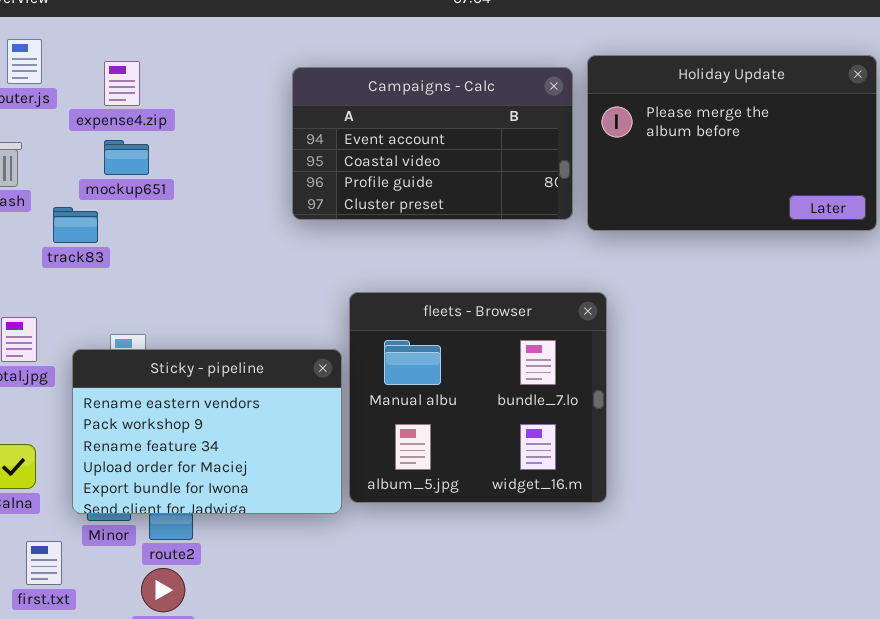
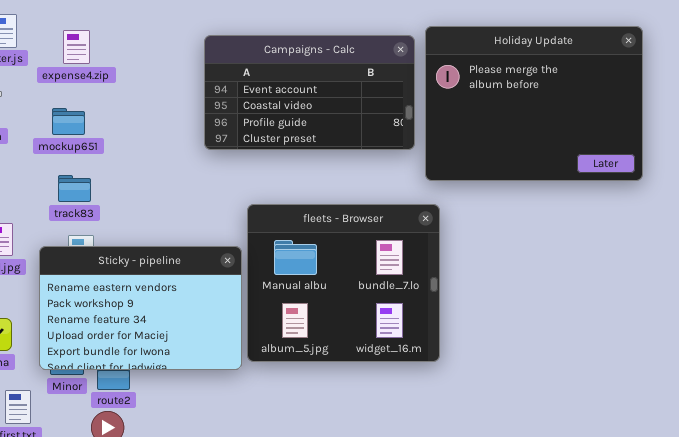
Holiday Update: [587,55,877,231] -> [425,26,643,181], resized
mockup651: [104,140,149,175] -> [52,108,85,135], moved
track83: [53,207,98,243] -> [58,175,91,202], moved

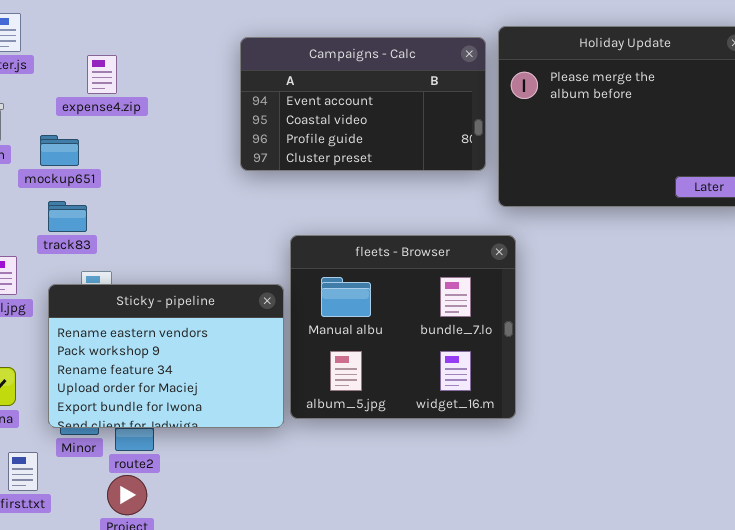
expense4.zip: [63,30,90,64] -> [87,55,117,94], moved
mockup651: [52,108,85,135] -> [40,135,79,166], moved
track83: [58,175,91,202] -> [48,201,87,232], moved

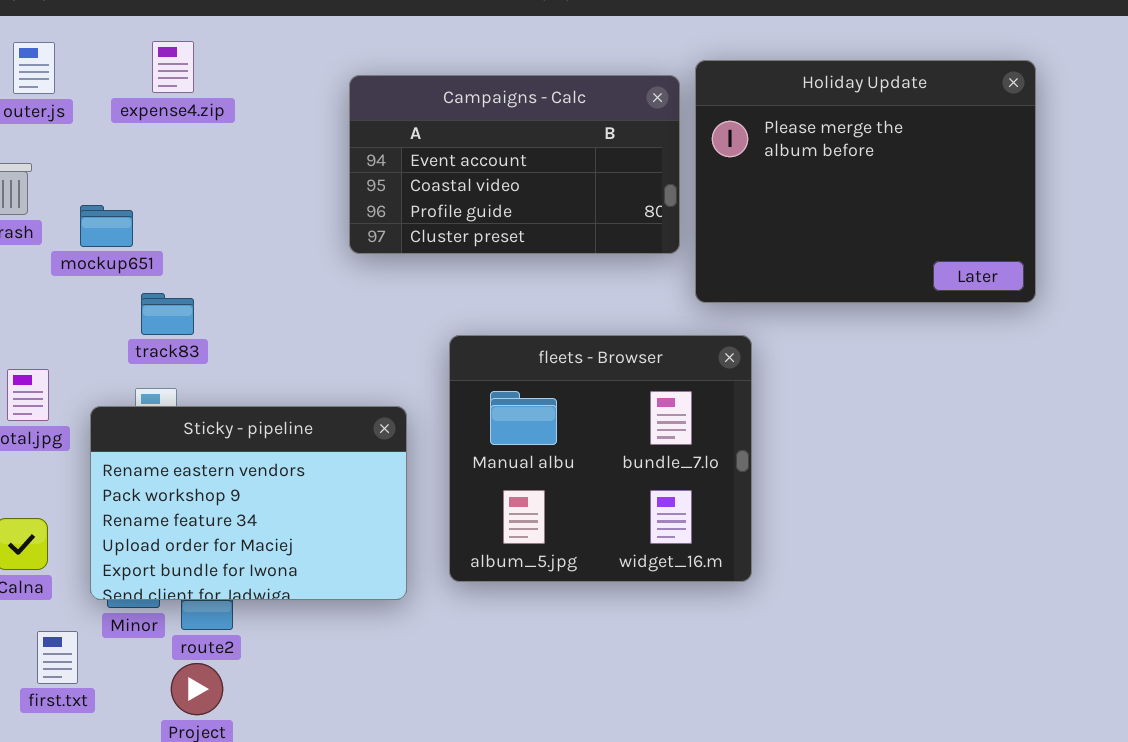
expense4.zip: [87,55,117,94] -> [152,41,194,93], moved
track83: [48,201,87,232] -> [141,293,194,335], moved
fleets - Browser: [290,235,516,419] -> [449,335,752,582], moved

